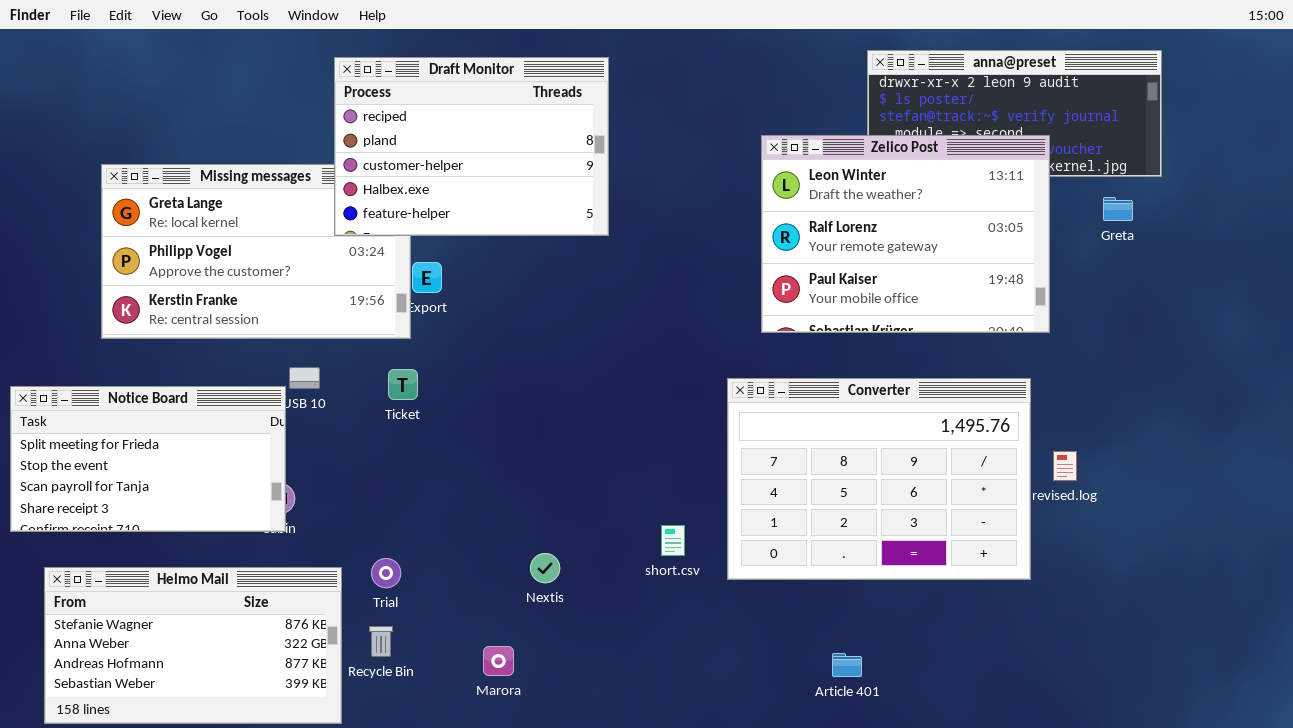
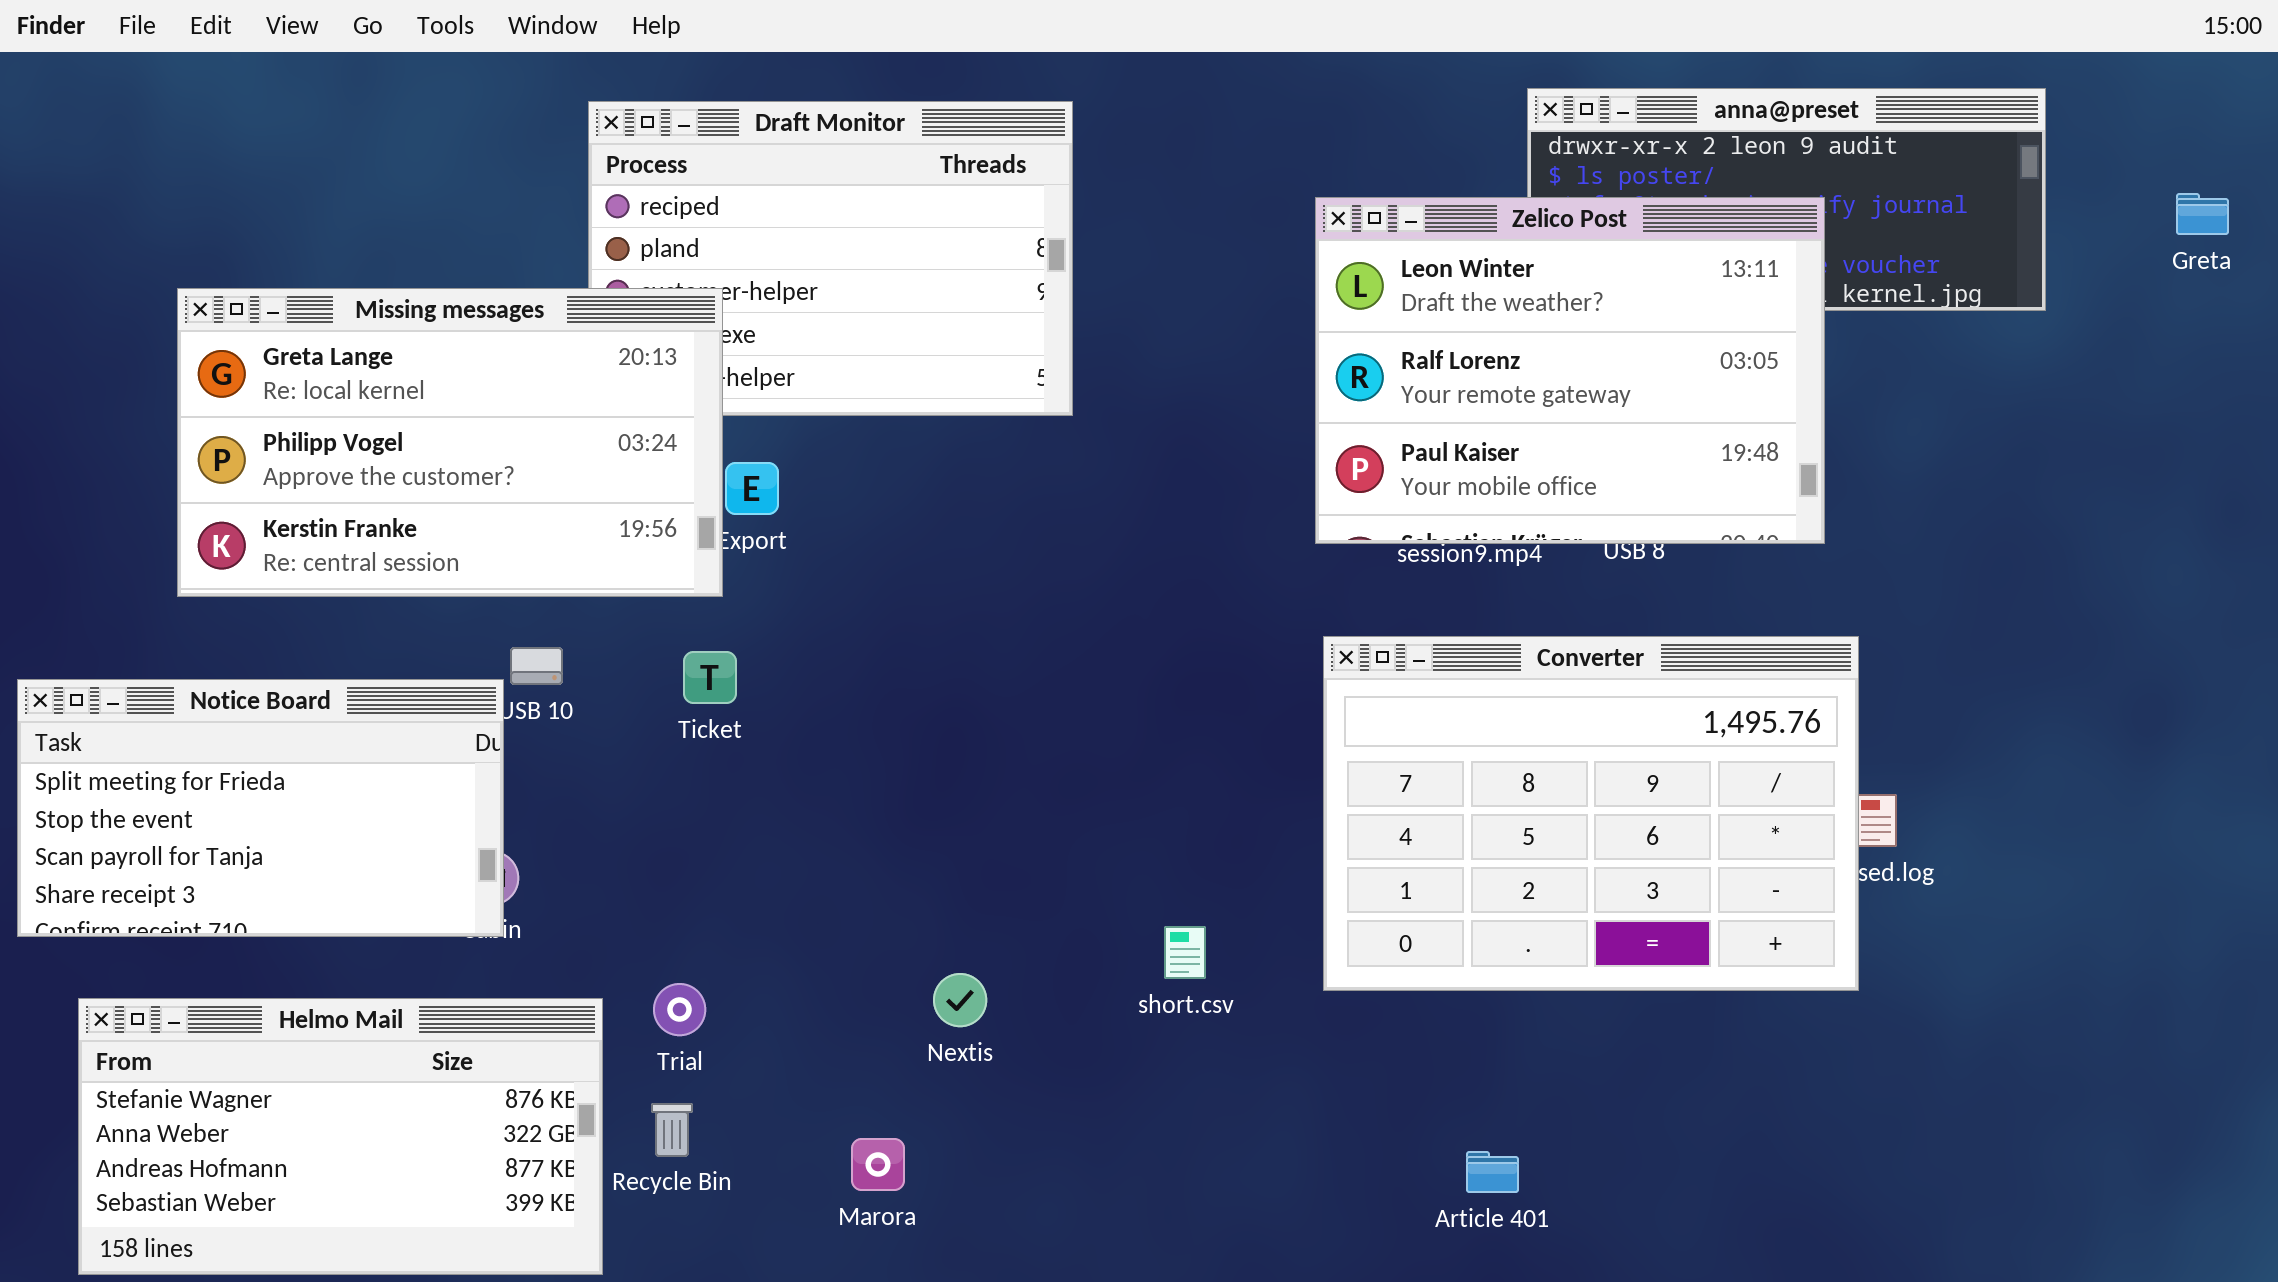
Zelico Post: [761,135,1050,333] -> [1315,197,1825,544], moved
Missing messages: [101,164,411,339] -> [177,288,723,597], raised
Greta: [1103,197,1133,221] -> [2176,193,2229,235], moved
Converter: [727,378,1031,580] -> [1323,636,1859,991], moved

